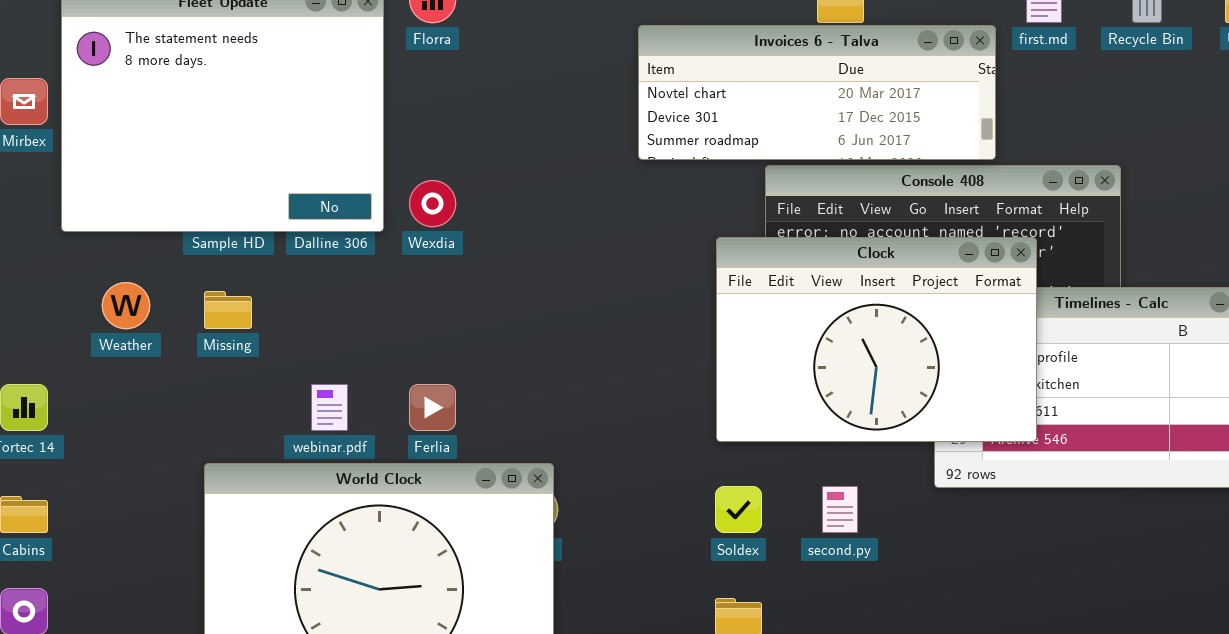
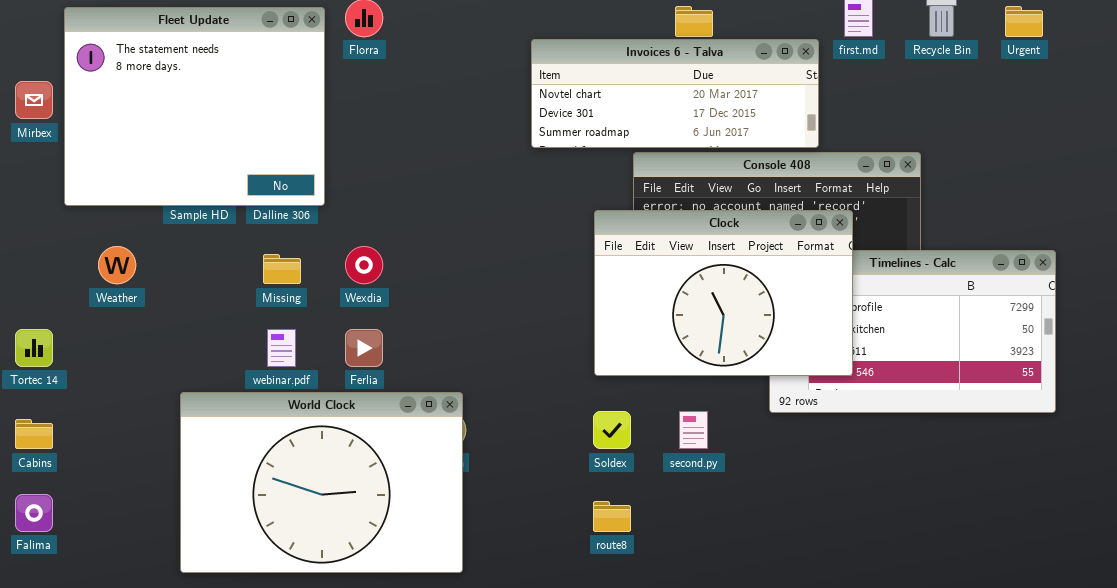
Wexdia: [409,180,456,227] -> [345,246,383,284], moved
Missing: [204,291,252,329] -> [263,254,301,284], moved

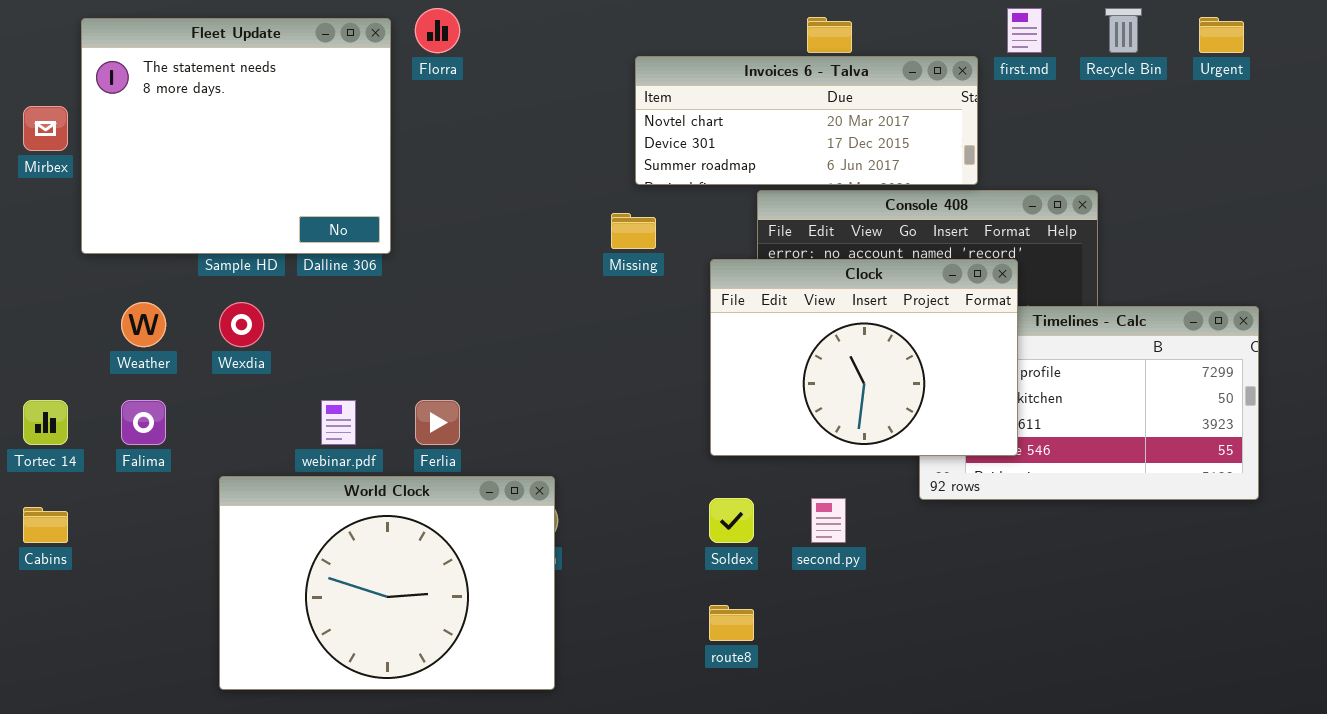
Wexdia: [345,246,383,284] -> [219,302,264,347], moved
Missing: [263,254,301,284] -> [611,213,656,249], moved
Falima: [15,494,53,532] -> [121,400,166,445], moved

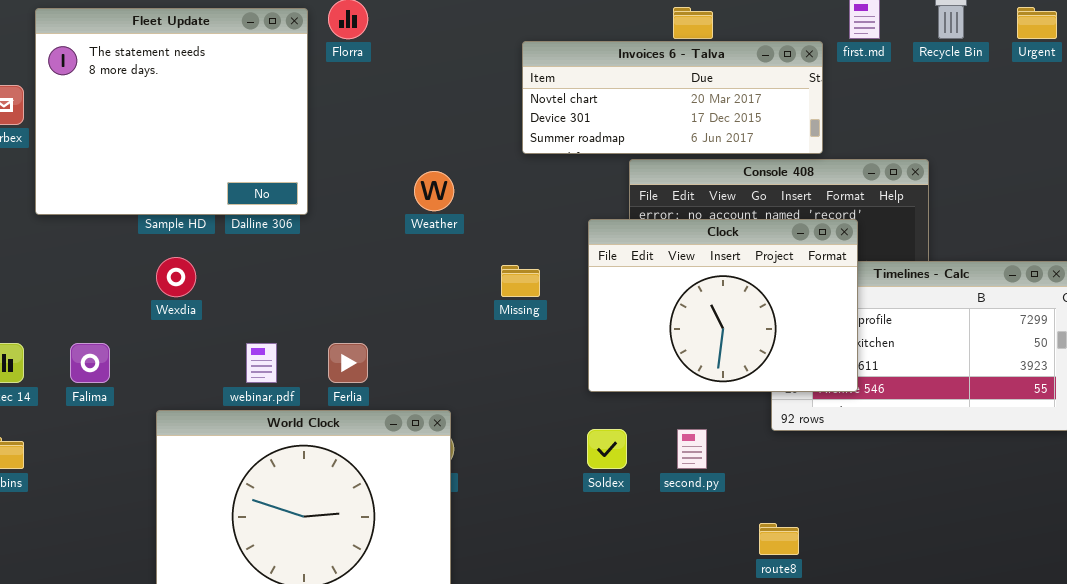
Missing: [611,213,656,249] -> [501,265,540,297], moved
Weather: [121,302,166,347] -> [414,171,454,211], moved
route8: [709,605,754,641] -> [759,523,799,555], moved

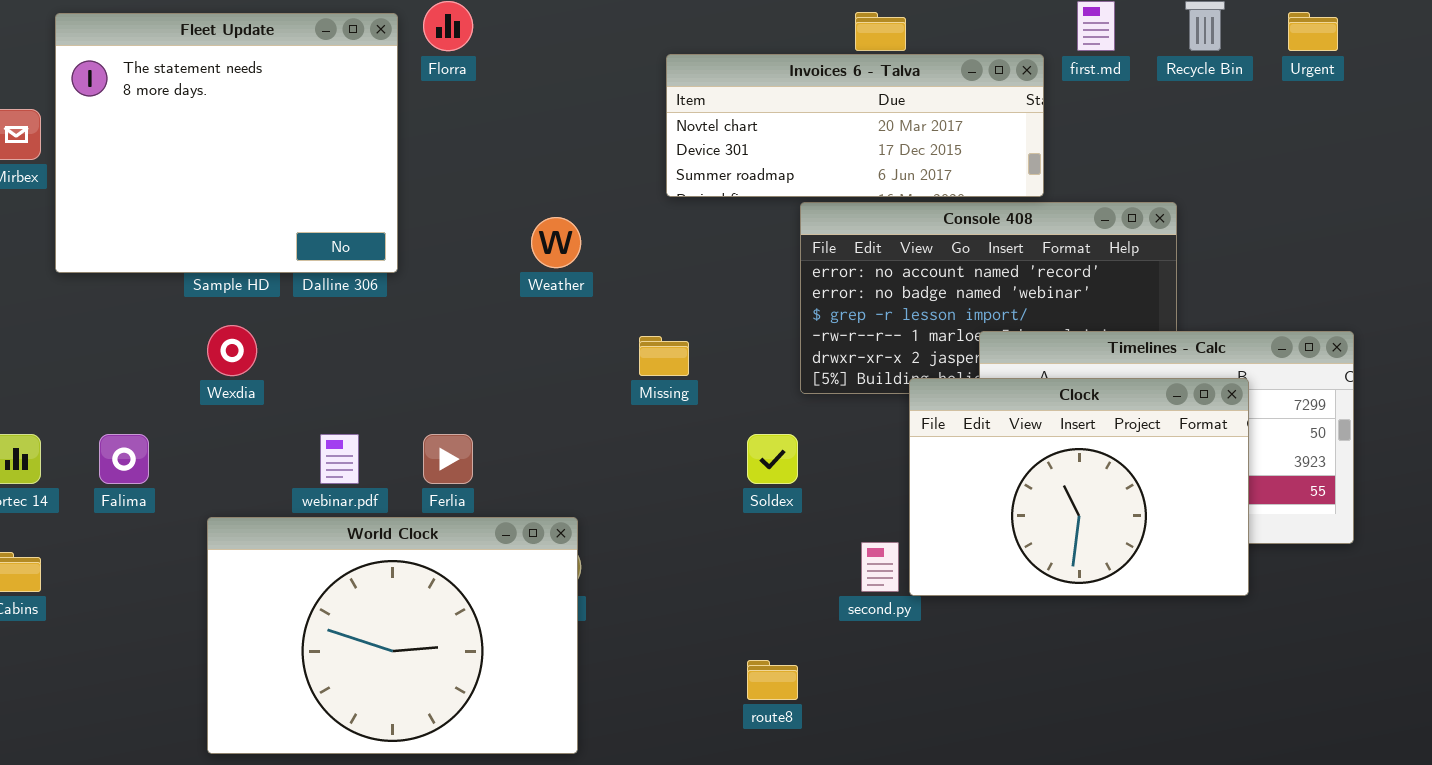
Clock: [588,219,858,392] -> [909,378,1249,596], moved
Soldex: [587,429,627,469] -> [747,434,798,484], moved
route8: [759,523,799,555] -> [747,660,798,700], moved

